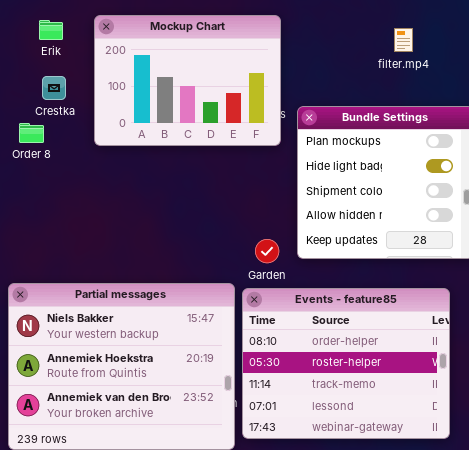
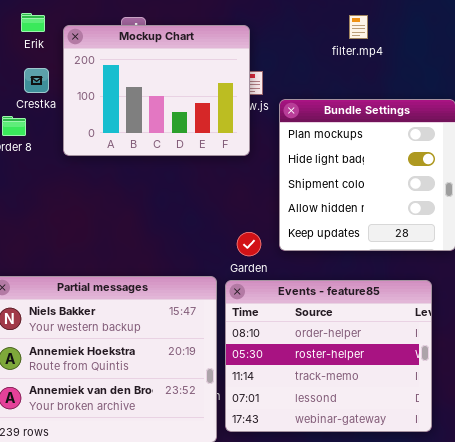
Mockup Chart: [94,15,281,146] -> [63,25,250,156], moved
filter.mp4: [394,28,413,52] -> [349,15,368,39], moved

